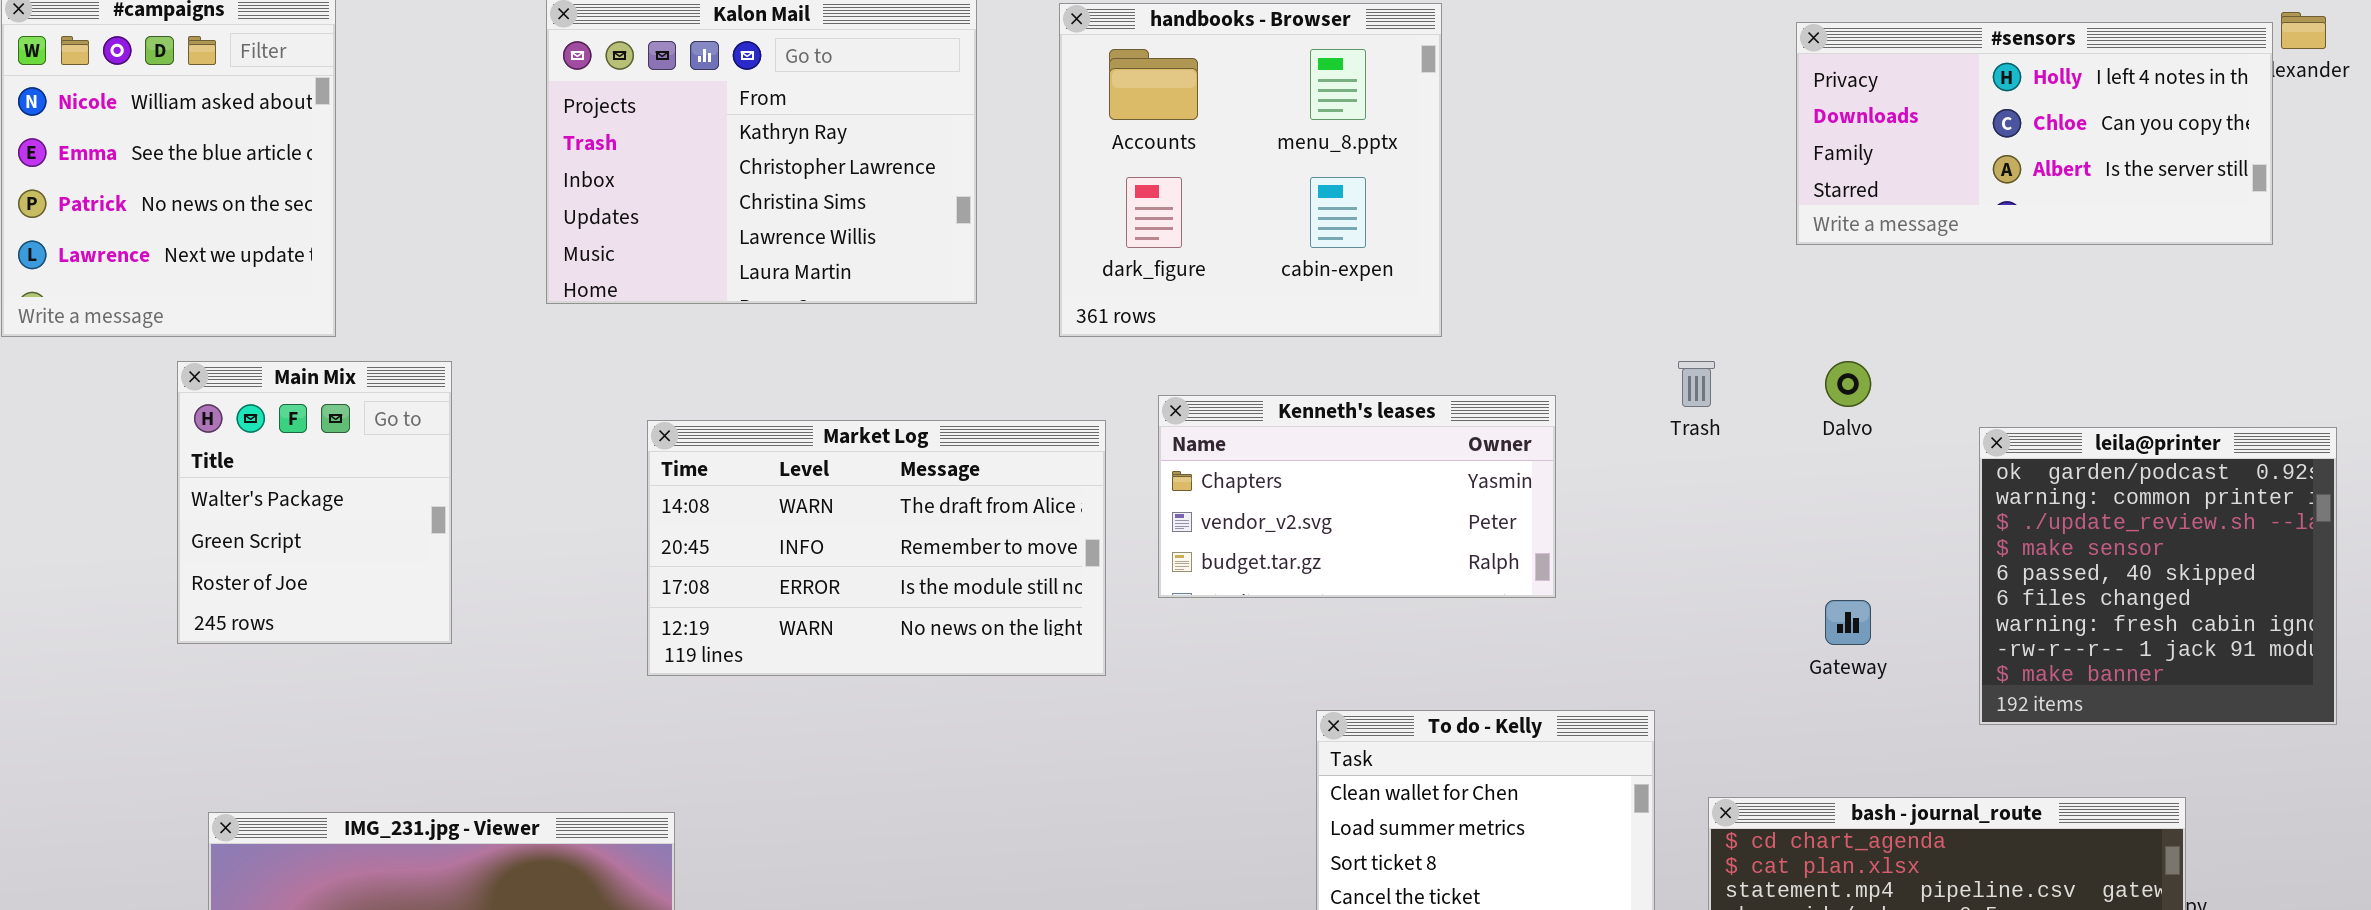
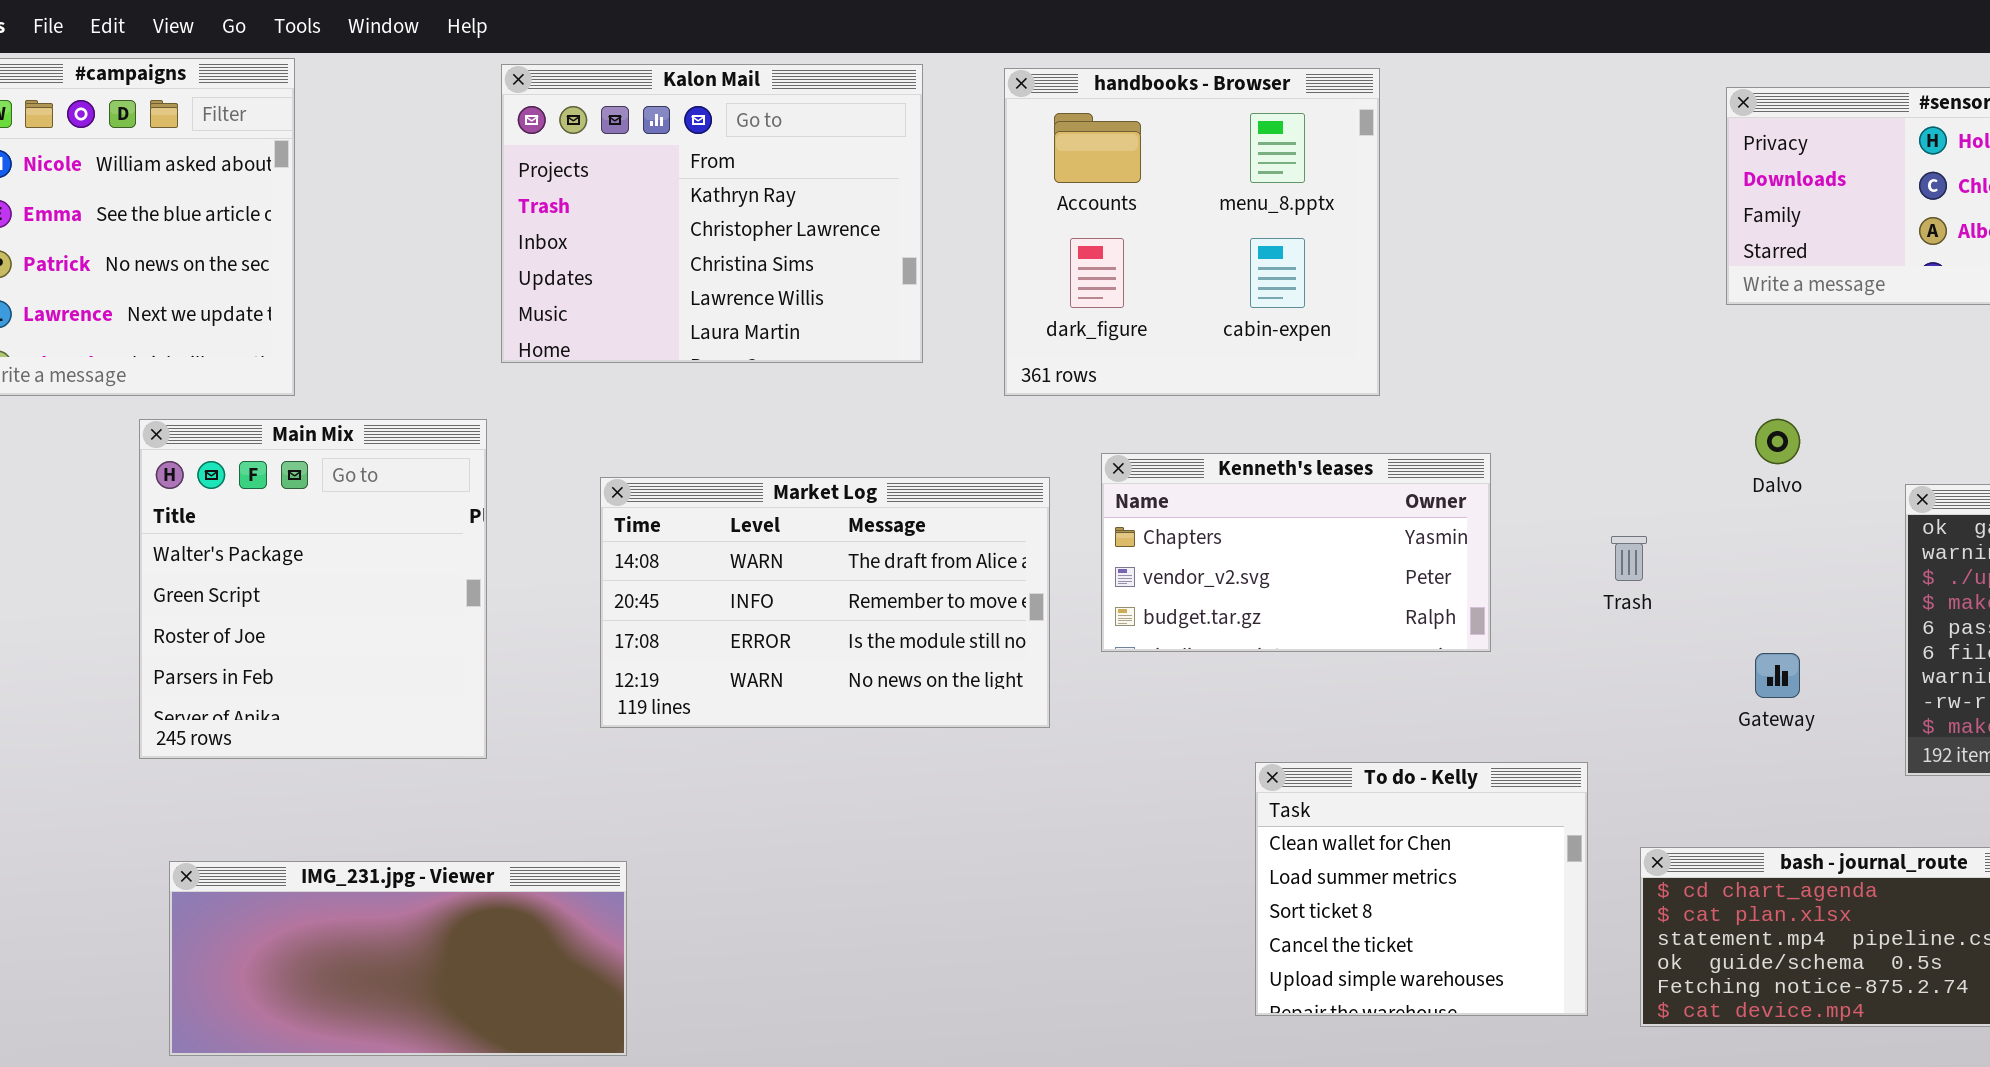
Main Mix: [177,361,452,644] -> [139,419,487,759], resized
Trash: [1678,361,1715,407] -> [1611,536,1647,581], moved

